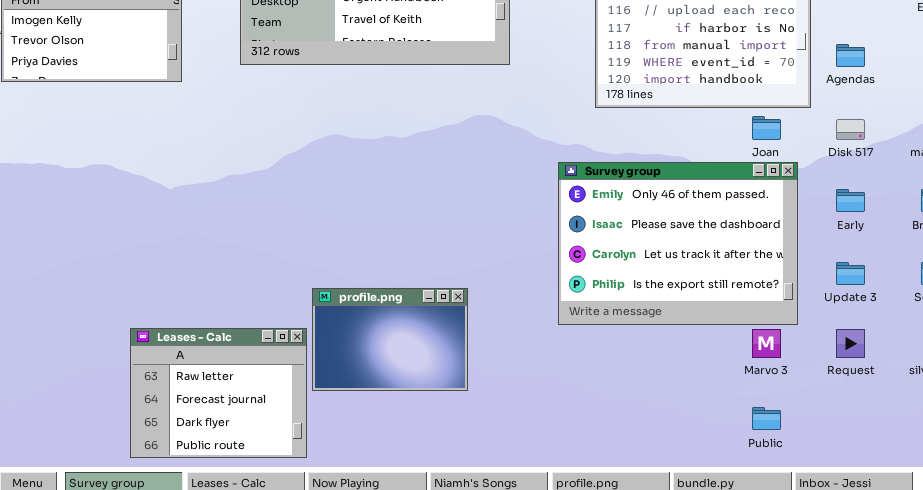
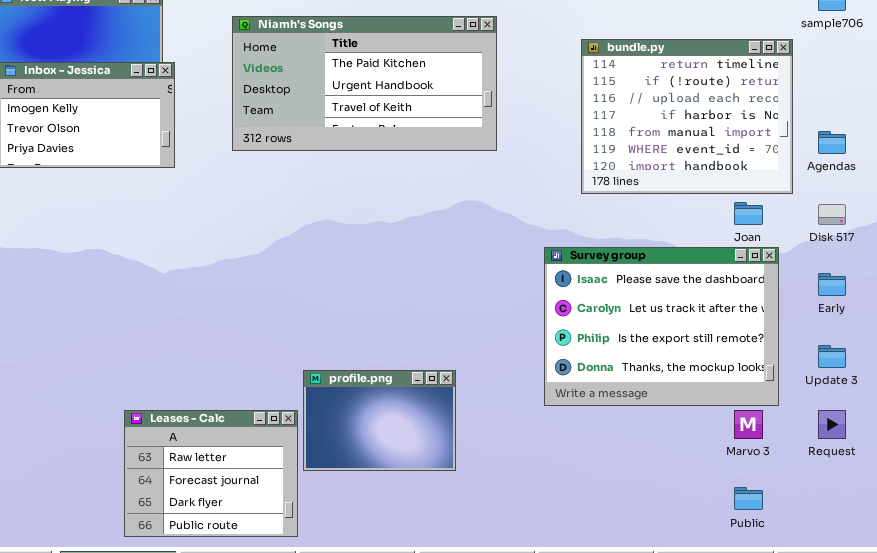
Survey group: [558,162,798,325] -> [544,247,779,406], scrolled down 1 row

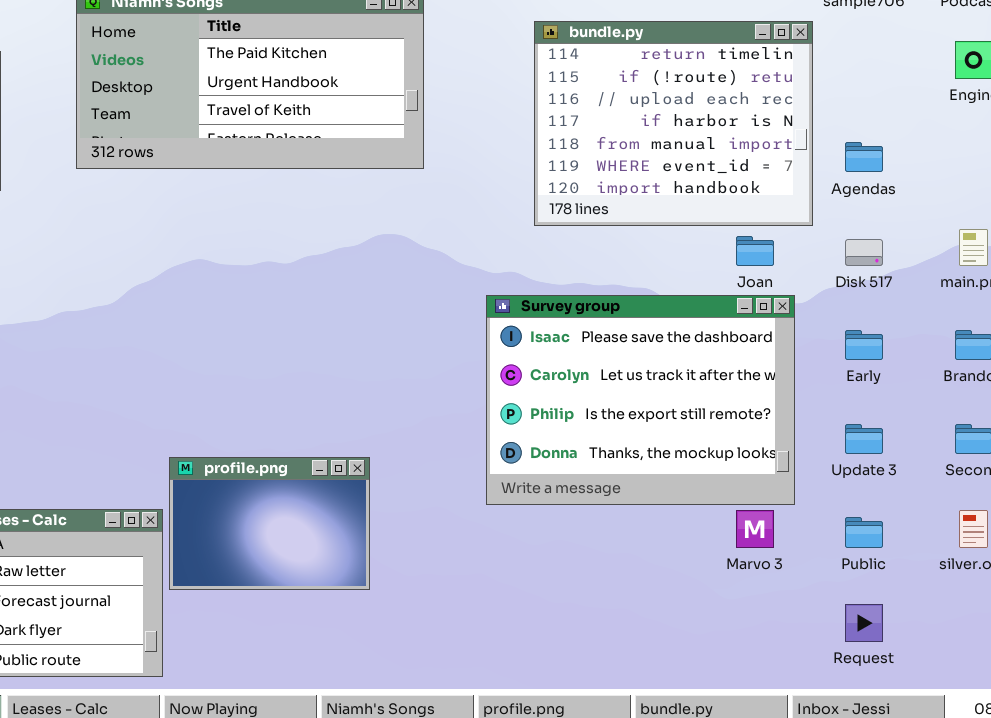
Request: [818,410,846,439] -> [845,604,883,642], moved
Public: [734,487,763,510] -> [845,517,883,548], moved

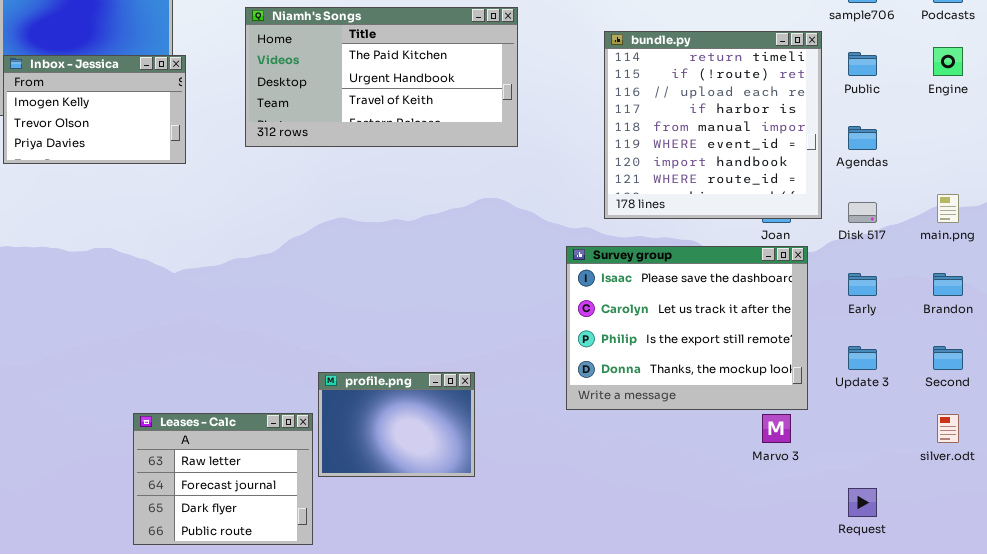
bundle.py: [534,21,813,226] -> [604,31,822,219], resized
Public: [845,517,883,548] -> [848,52,877,76], moved

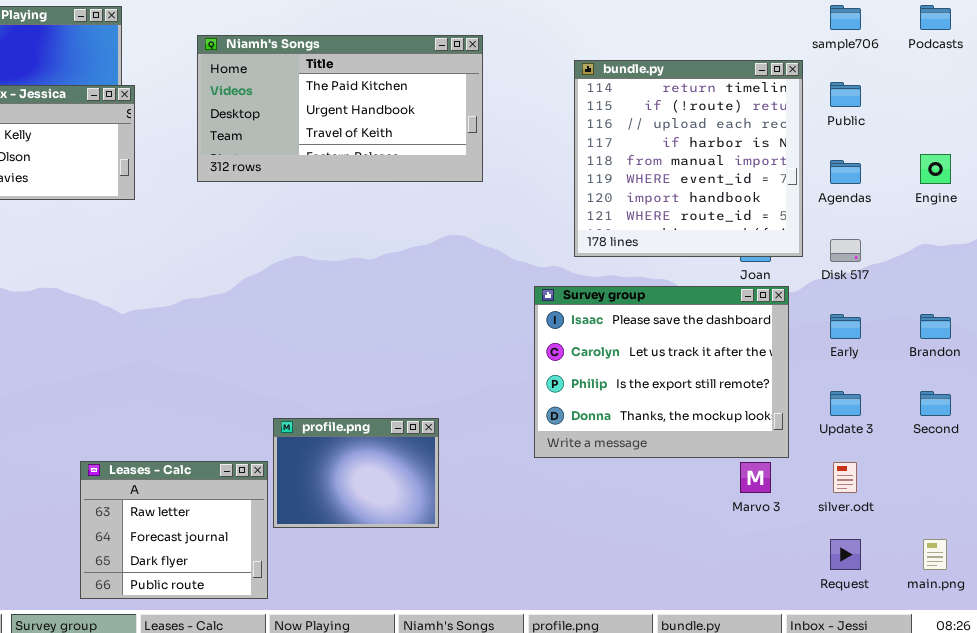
Engine: [933,47,963,76] -> [920,154,951,184], moved
main.png: [937,194,959,223] -> [923,539,947,570], moved
silver.odt: [937,414,959,443] -> [833,462,857,493], moved

